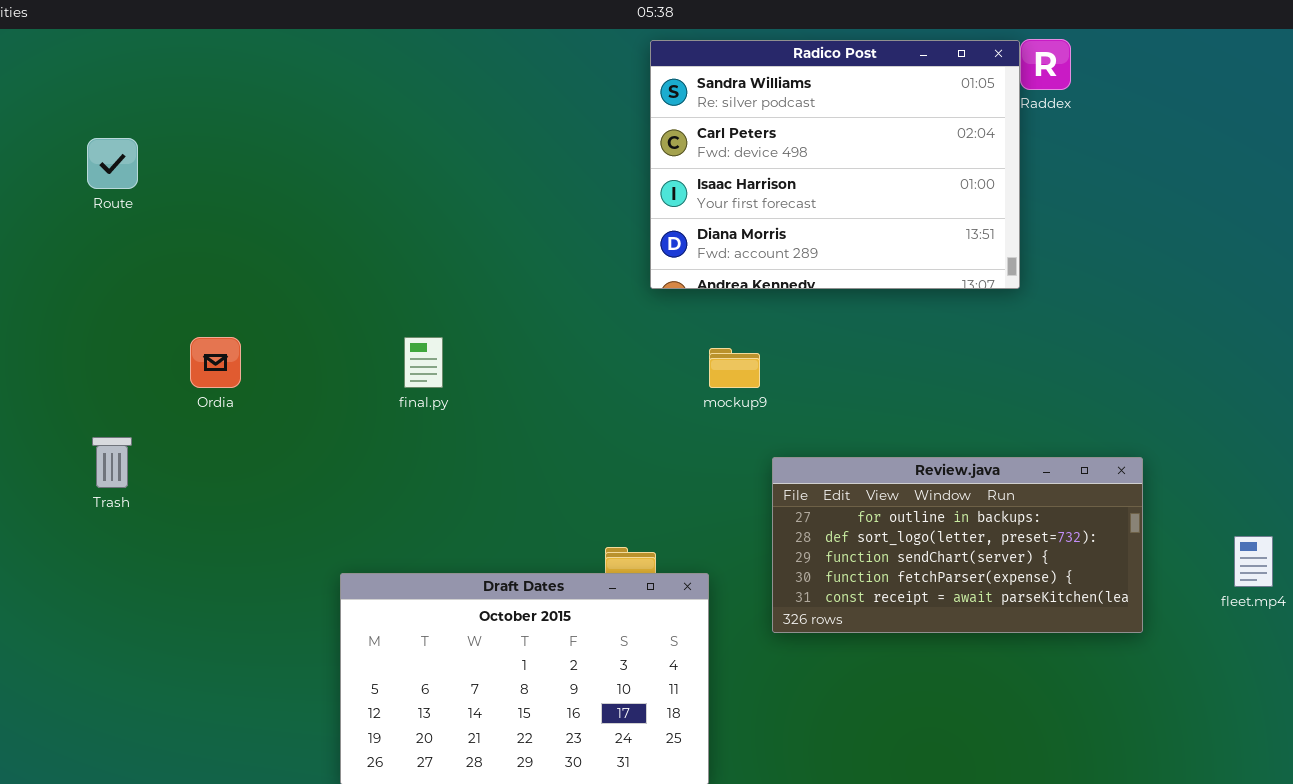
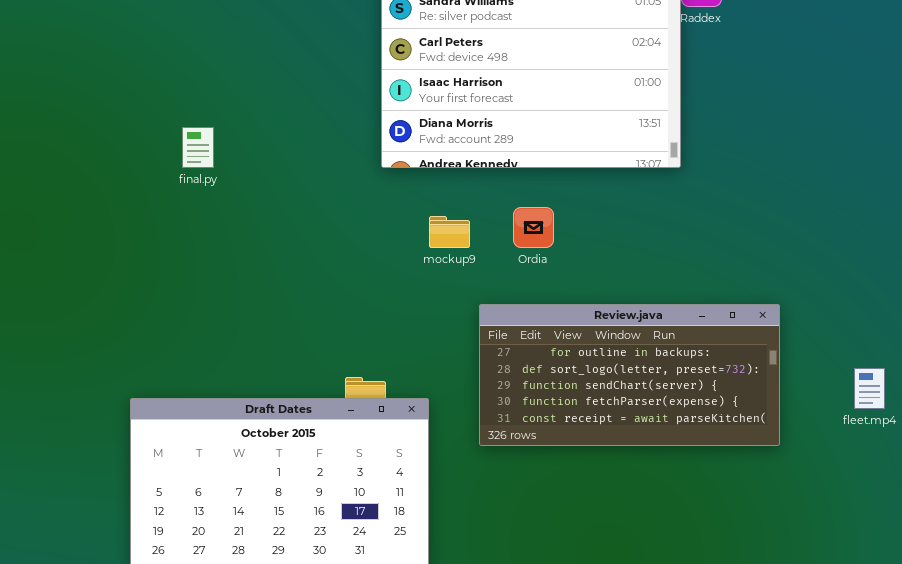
Ordia: [190,337,241,388] -> [513,207,554,248], moved
final.py: [404,337,443,388] -> [182,127,214,168], moved

